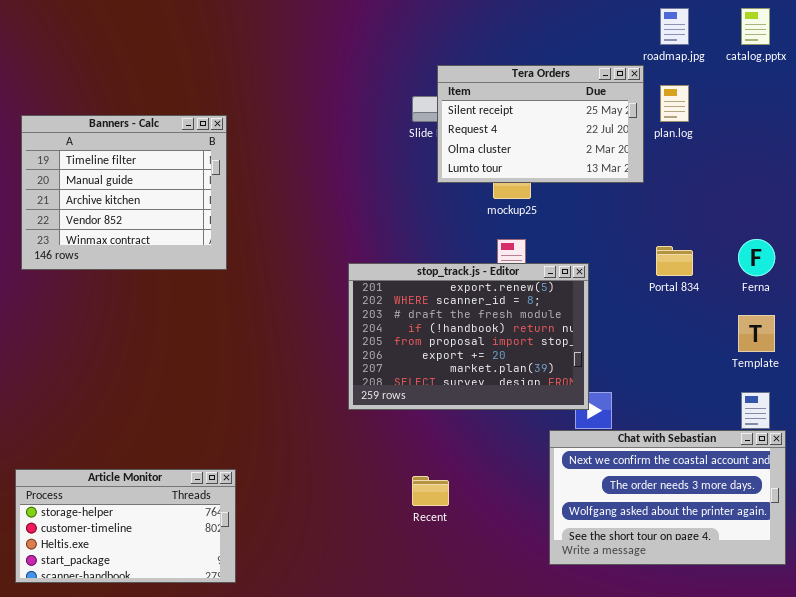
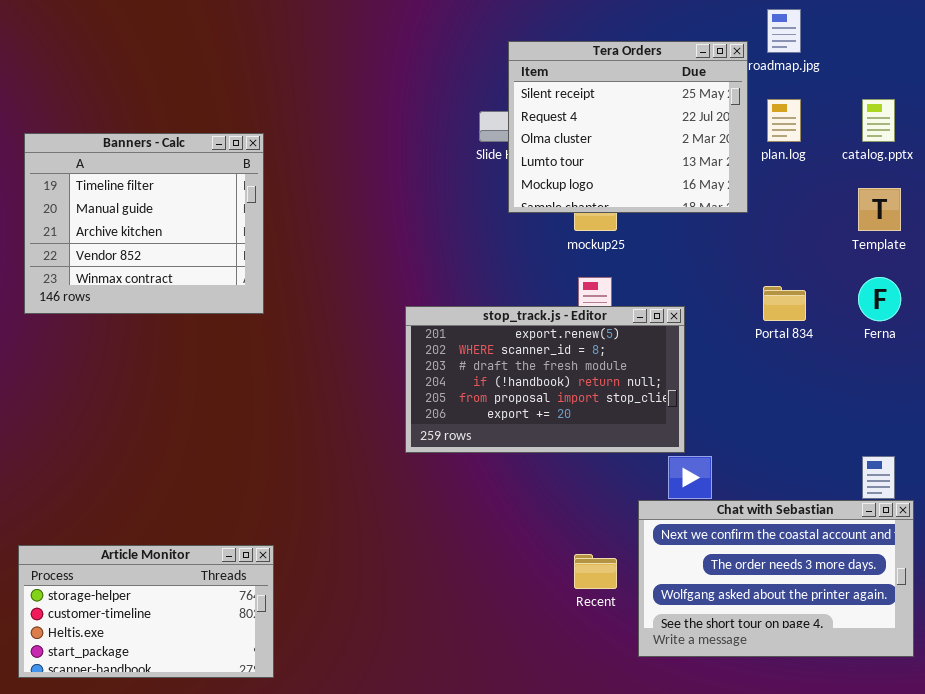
catalog.pptx: [741,8,770,45] -> [862,99,895,142], moved
Tera Orders: [437,65,644,183] -> [508,41,748,213], resized
stop_track.js - Editor: [348,263,589,410] -> [405,306,685,453], resized
Template: [738,315,775,352] -> [858,188,901,231], moved
Recent: [412,476,449,506] -> [574,554,617,589], moved

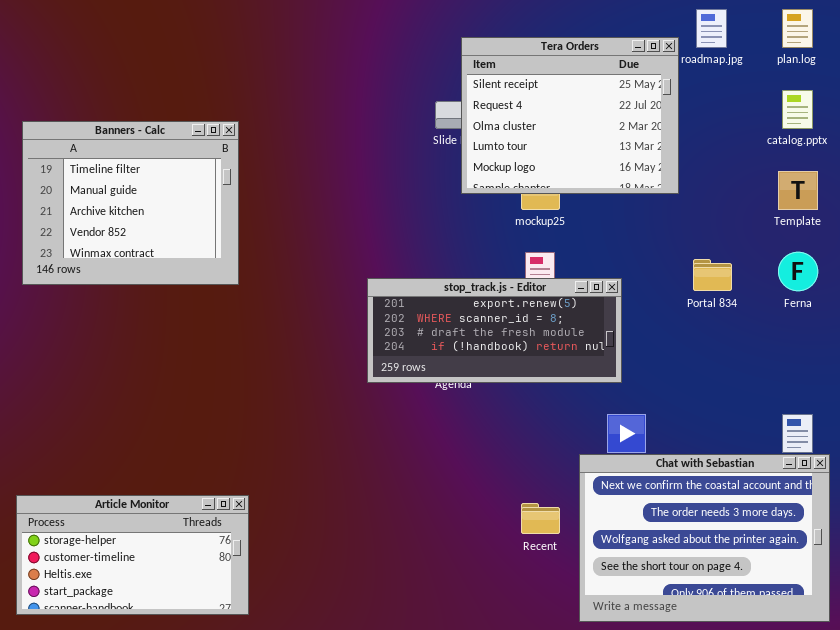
plan.log: [767,99,801,142] -> [782,9,813,48], moved
stop_track.js - Editor: [405,306,685,453] -> [367,278,622,383], resized
Chat with Sebastian: [638,500,914,657] -> [579,454,830,622], resized

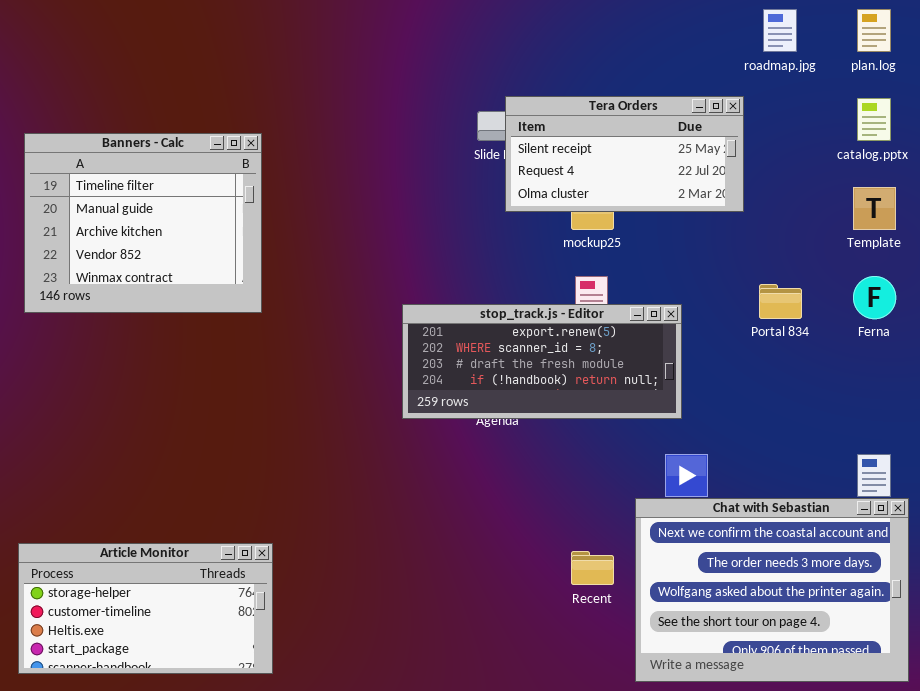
Tera Orders: [461,37,679,194] -> [505,96,744,212], resized

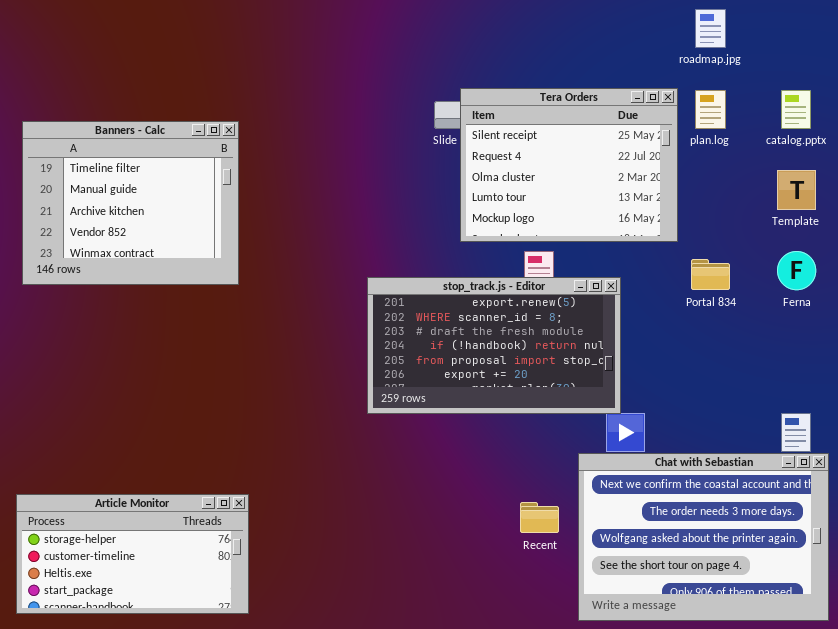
plan.log: [857,9,891,52] -> [695,90,726,129], moved
Tera Orders: [505,96,744,212] -> [460,88,678,242], resized
stop_track.js - Editor: [402,304,682,419] -> [367,277,621,414], resized

